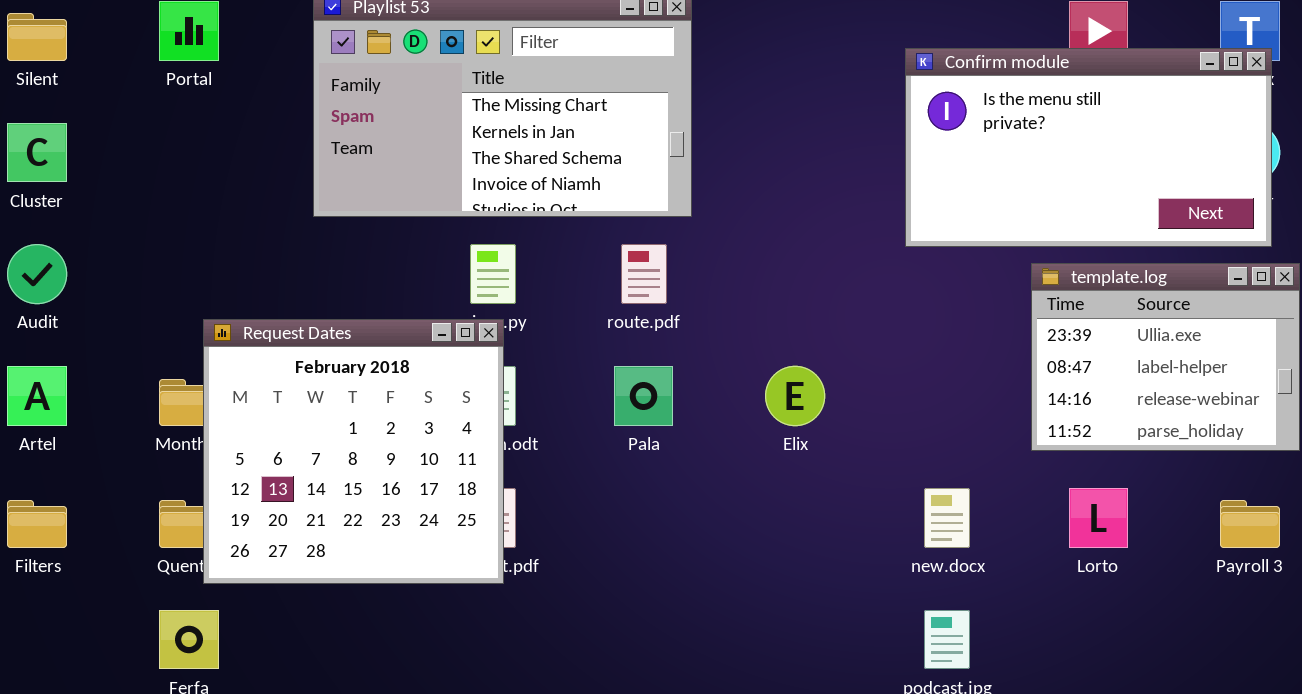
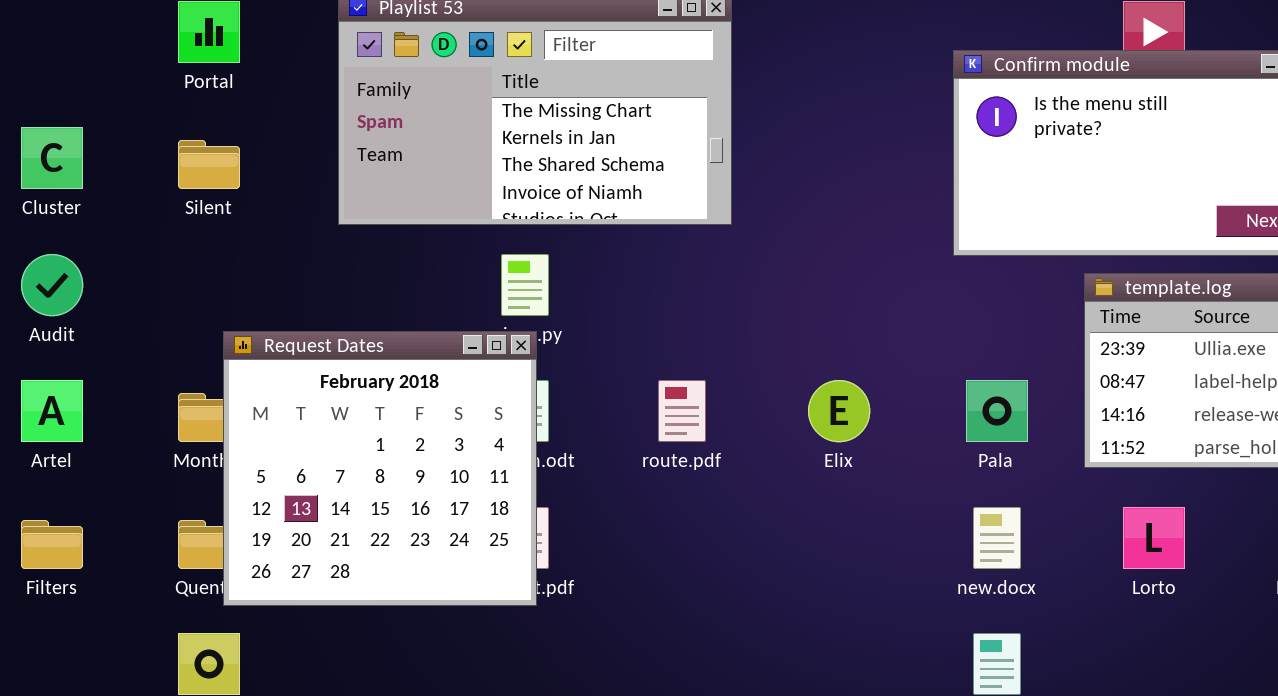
Silent: [7,13,67,61] -> [178,140,240,189], moved
route.pdf: [621,244,667,304] -> [658,380,706,442], moved
Pala: [614,366,673,426] -> [966,380,1028,442], moved

